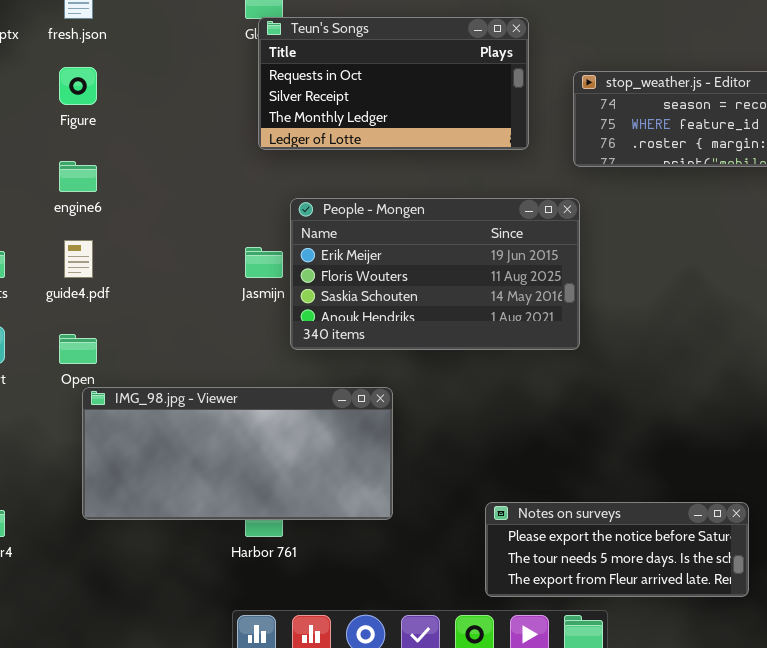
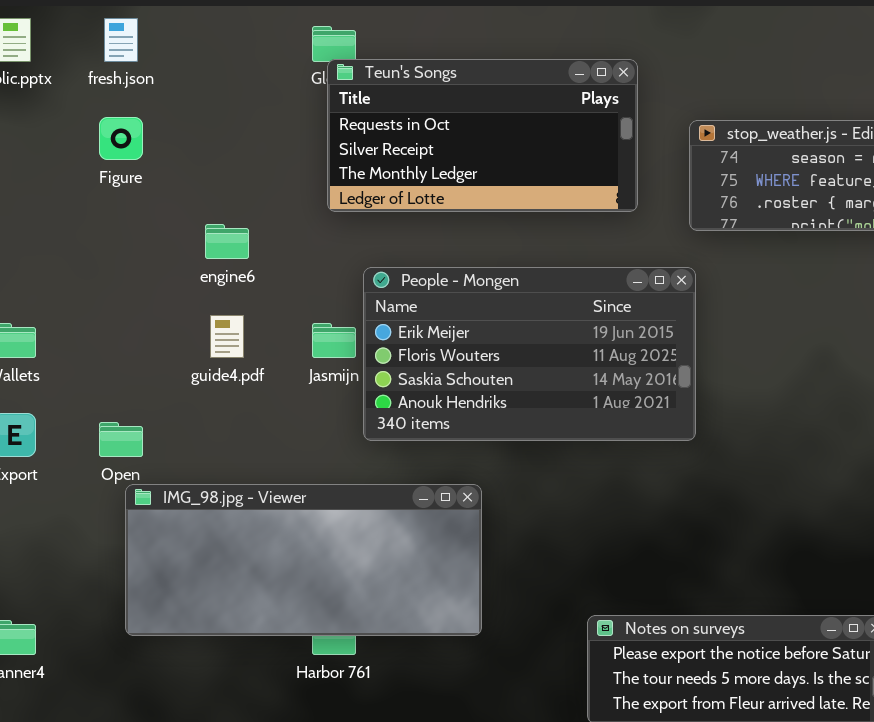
engine6: [59,161,97,192] -> [205,224,249,259], moved
guide4.pdf: [64,240,93,278] -> [210,315,244,358], moved

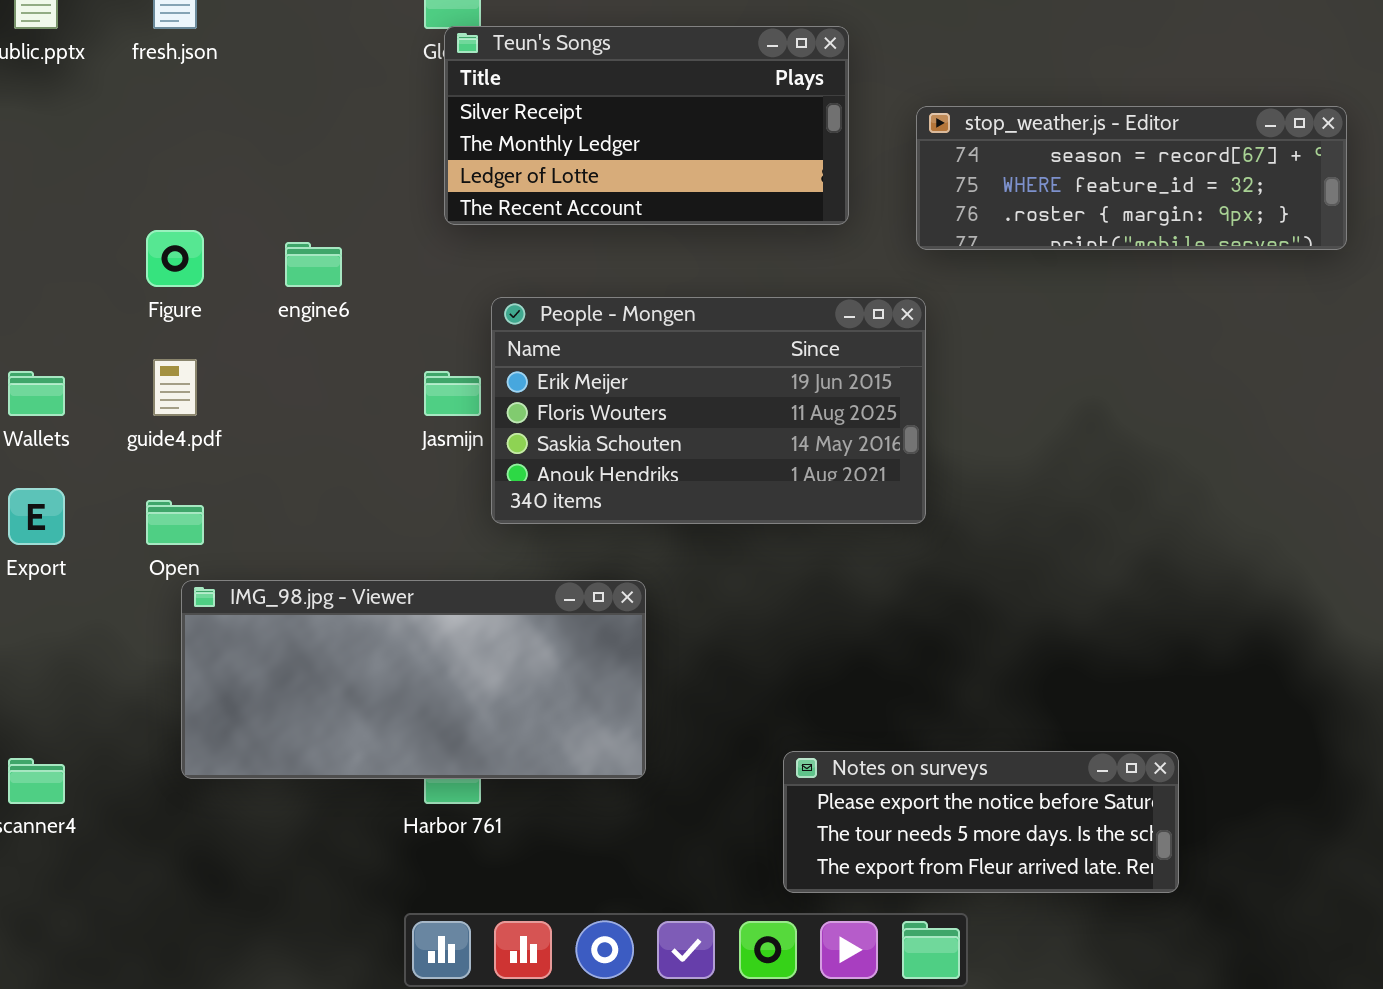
Teun's Songs: [327,59,638,212] -> [444,26,849,225], scrolled down 1 row
Figure: [99,117,143,160] -> [146,230,204,287], moved
guide4.pdf: [210,315,244,358] -> [153,359,197,416], moved

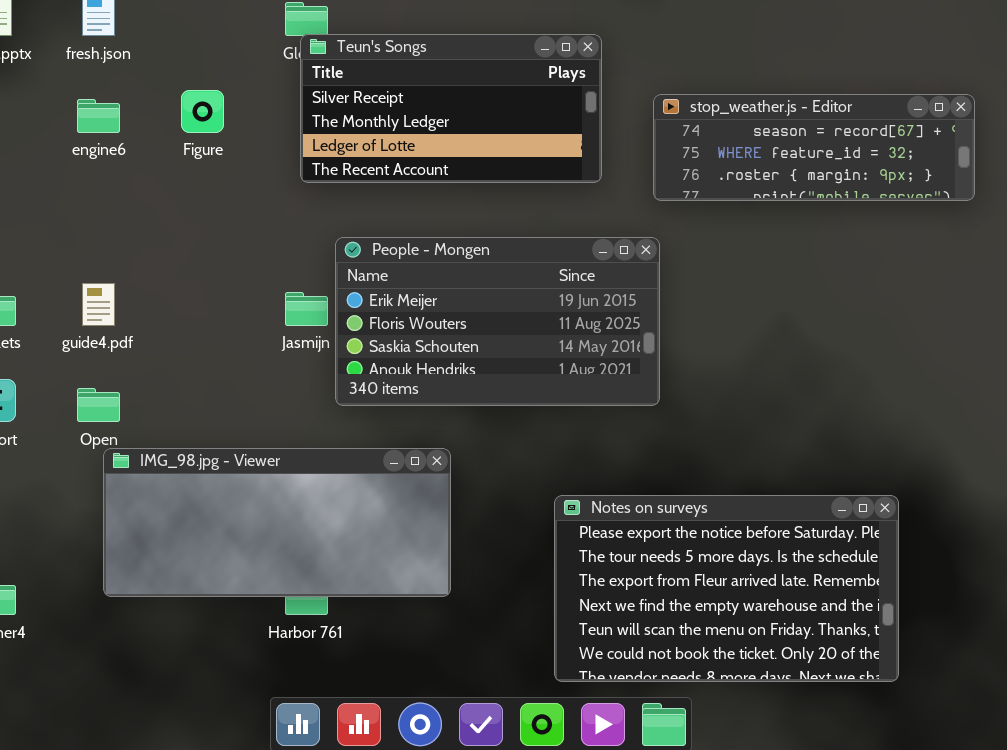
Figure: [146,230,204,287] -> [181,90,224,133], moved
engine6: [285,242,342,287] -> [77,99,120,133], moved
Notes on surveys: [783,751,1179,893] -> [554,495,899,682], resized

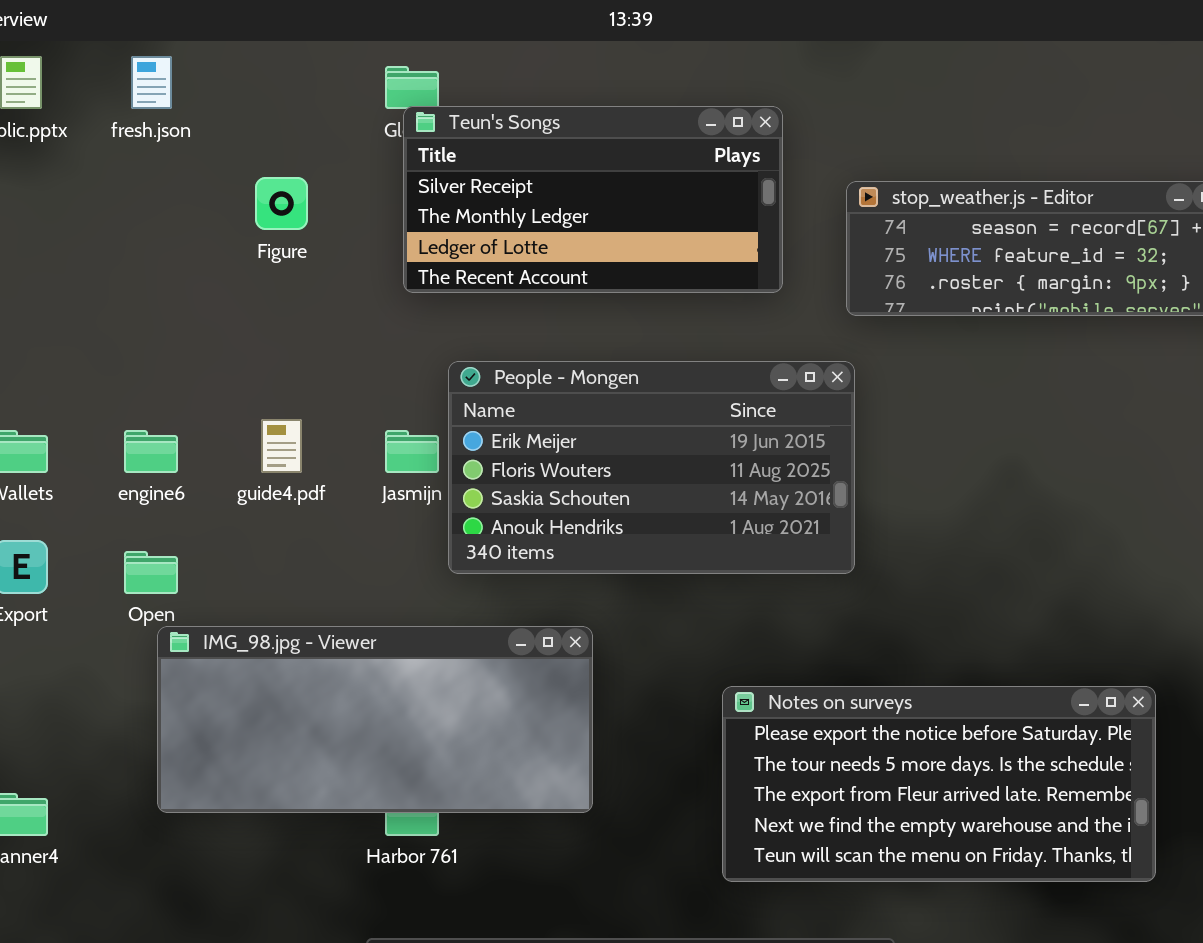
engine6: [77,99,120,133] -> [124,430,178,473], moved
guide4.pdf: [82,283,115,326] -> [261,419,302,473], moved
Notes on surveys: [554,495,899,682] -> [722,686,1156,882], resized

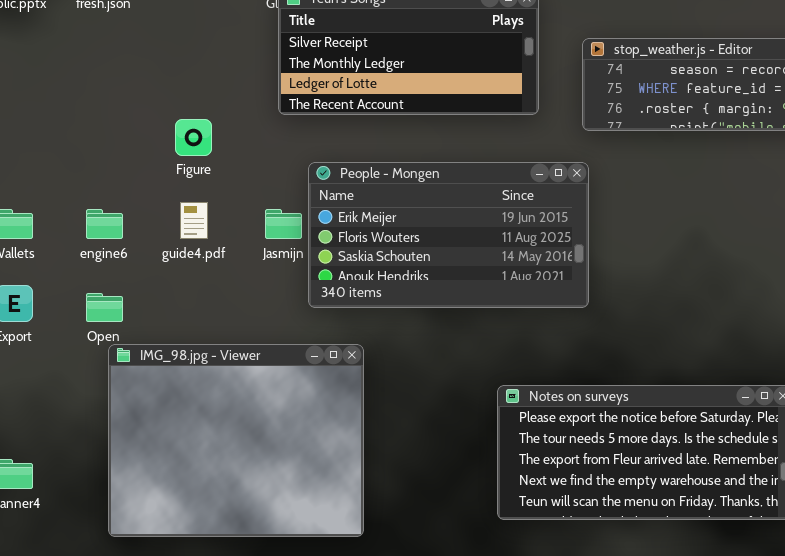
Figure: [255,177,308,230] -> [175,119,212,156], moved
IMG_98.jpg - Viewer: [157,626,593,813] -> [108,344,364,537], resized

